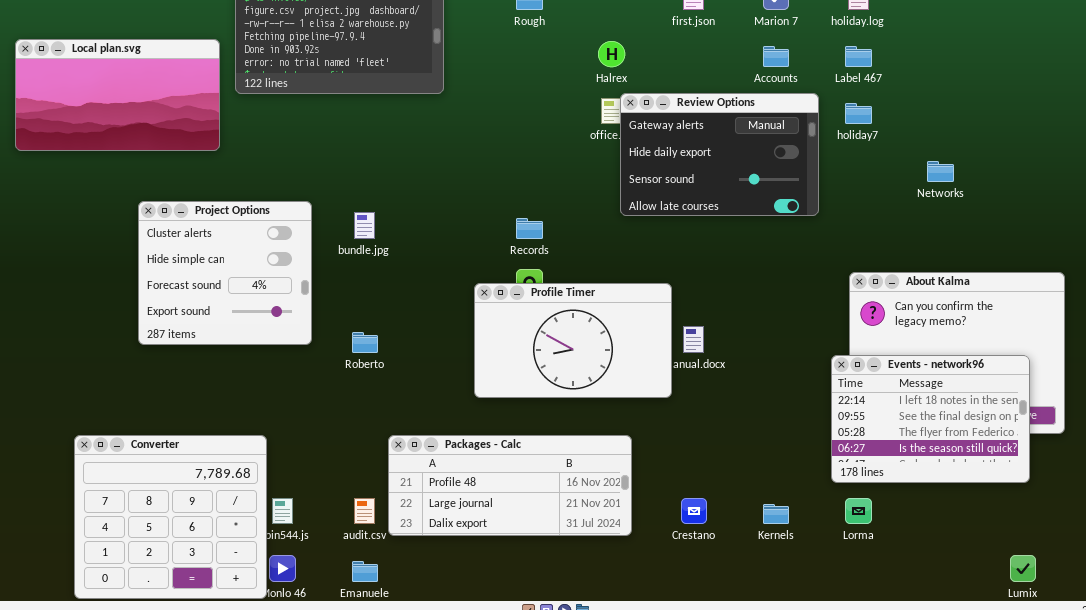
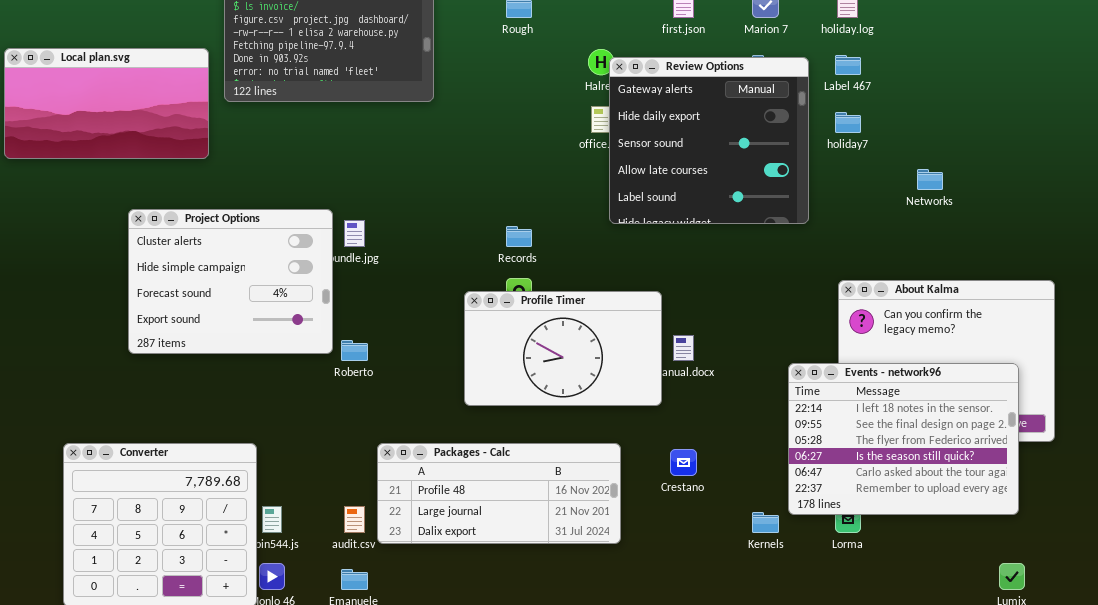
Review Options: [620,93,819,216] -> [609,57,809,224], resized
Project Options: [138,201,312,345] -> [128,209,333,354], resized
Events - network96: [831,355,1030,483] -> [788,363,1019,515], resized
Crestano: [681,498,707,524] -> [670,449,697,476], moved

